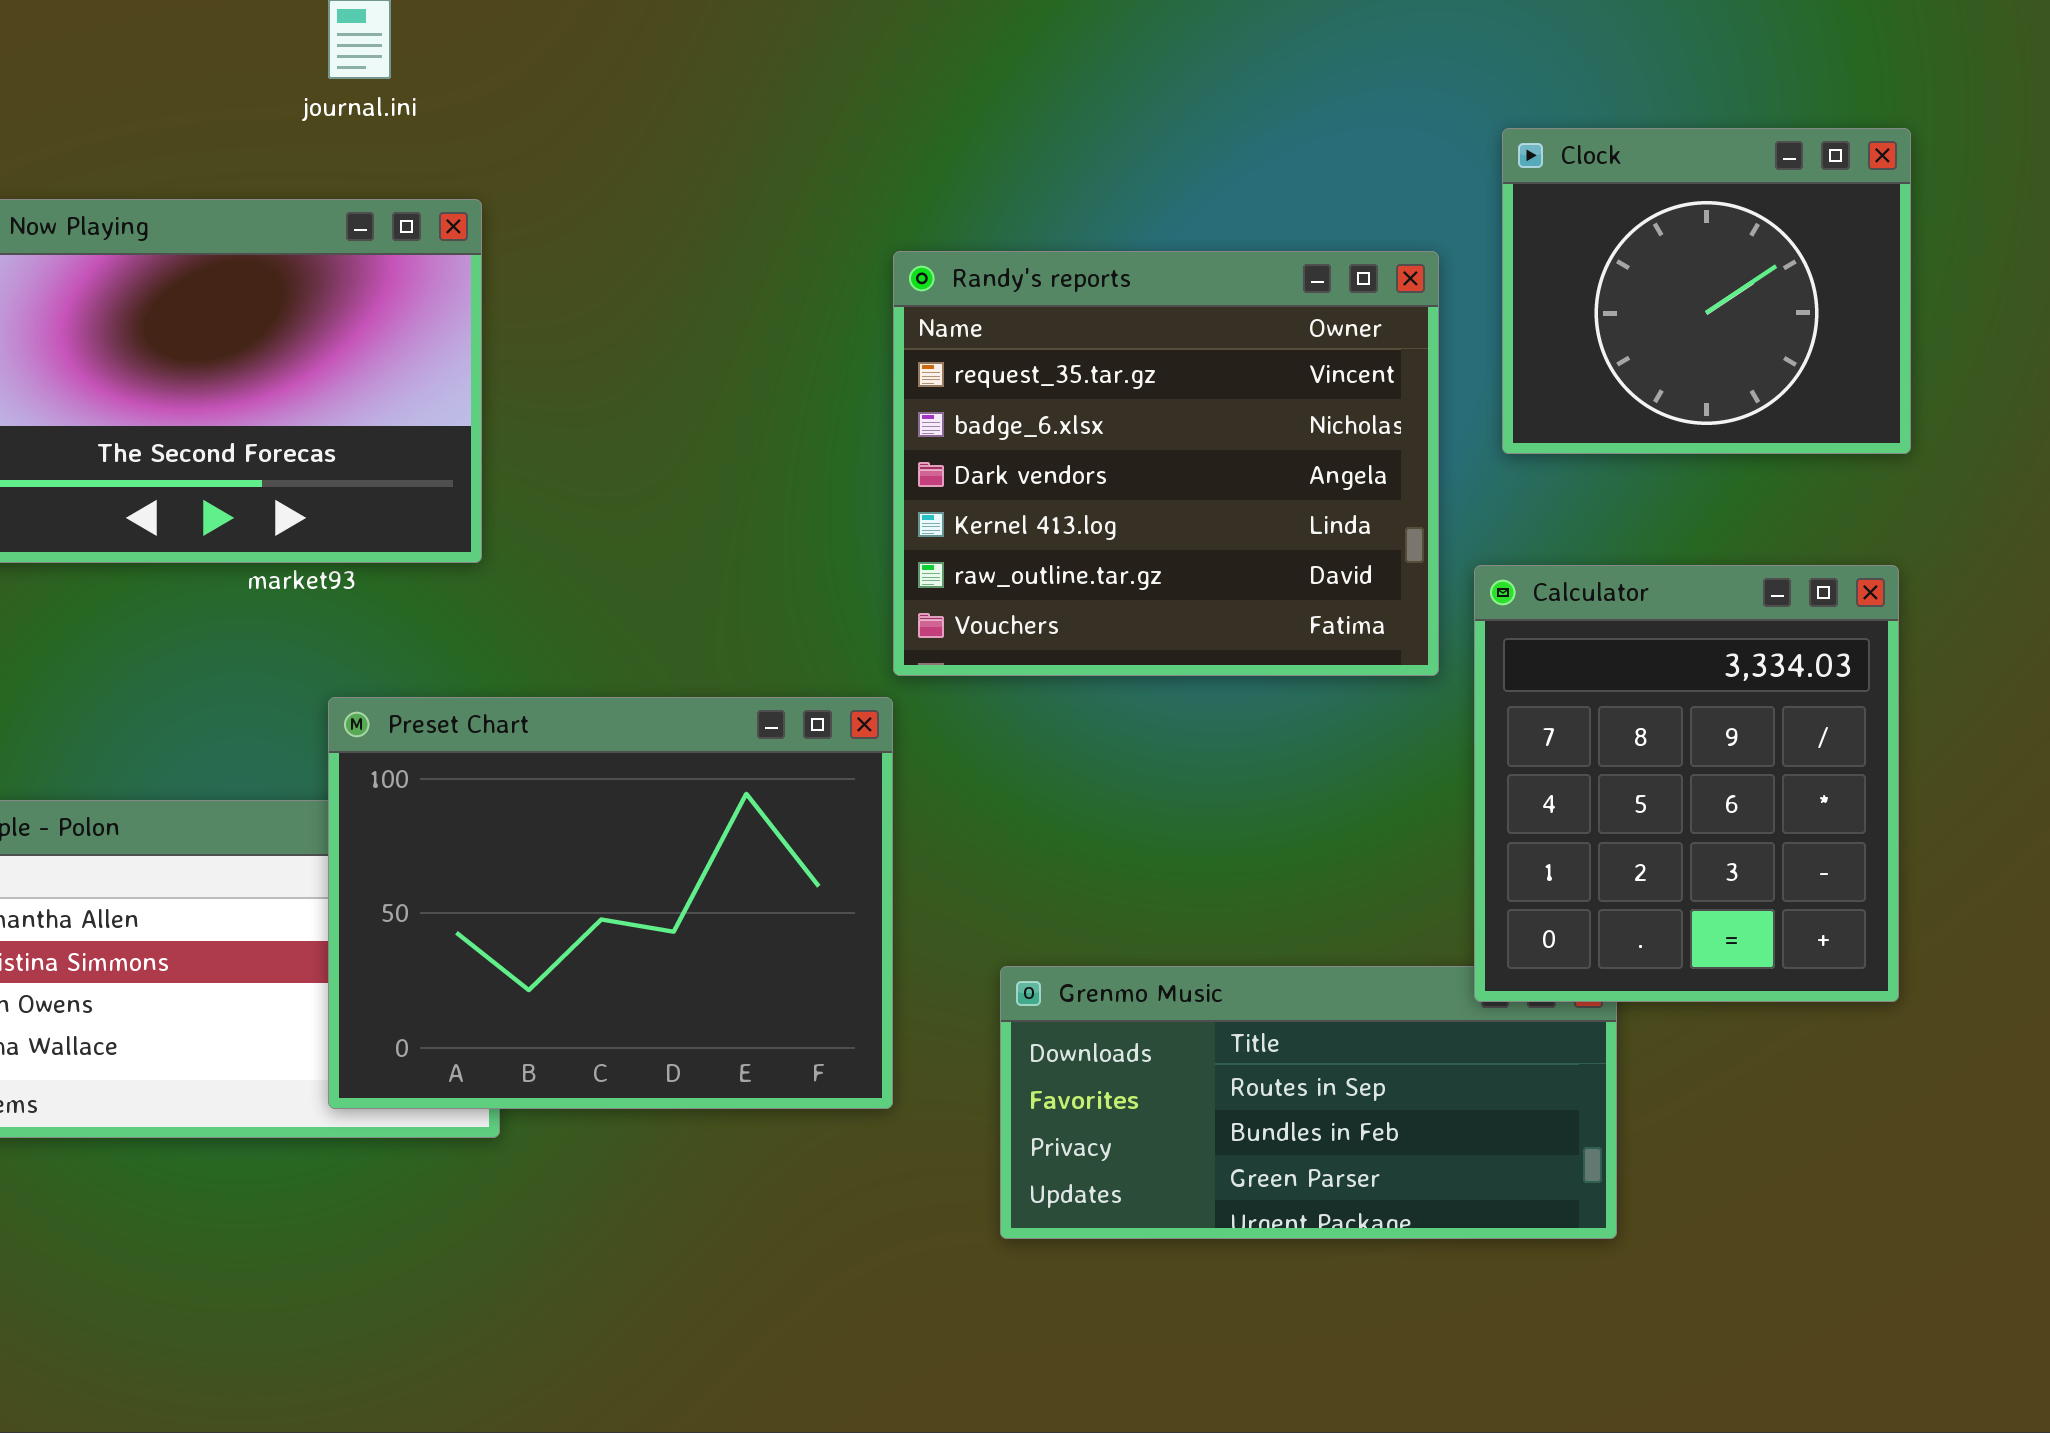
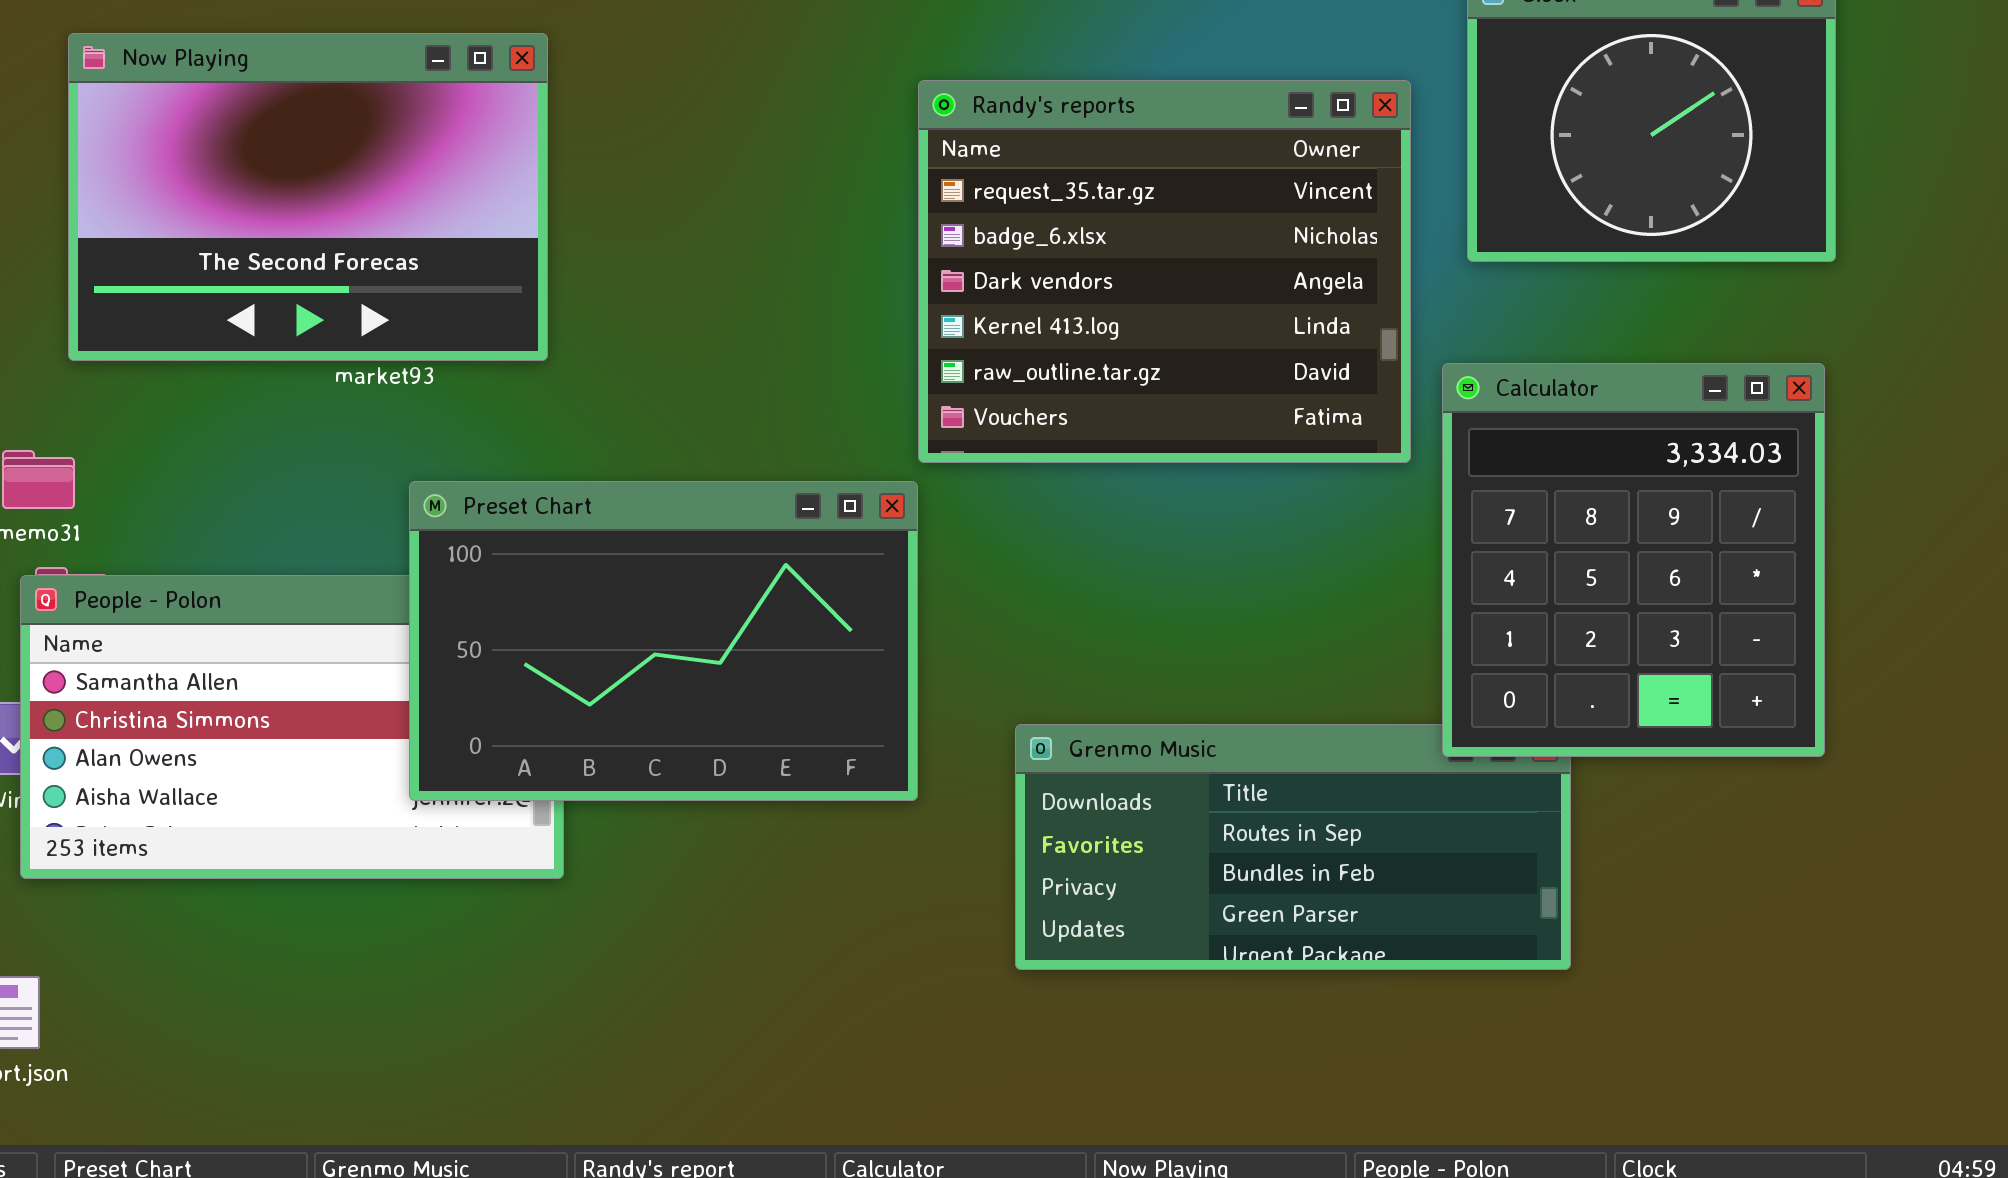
Preset Chart: [328,697,893,1109] -> [409,481,918,801], resized

